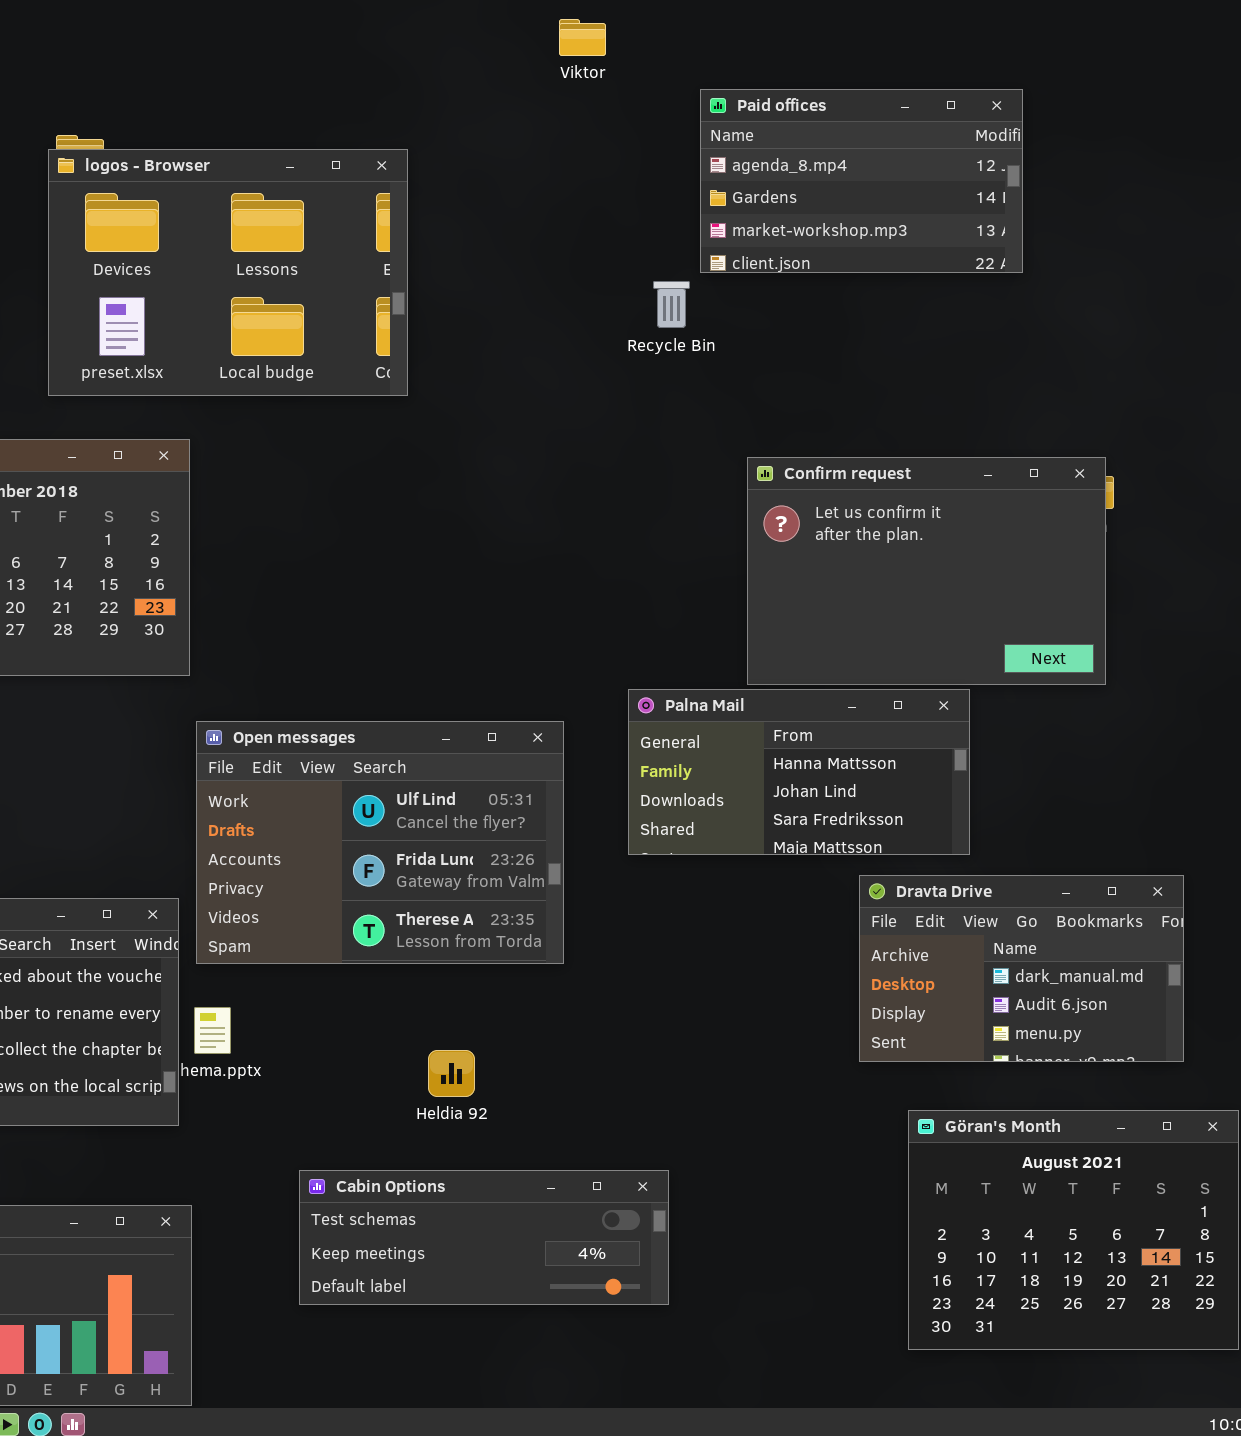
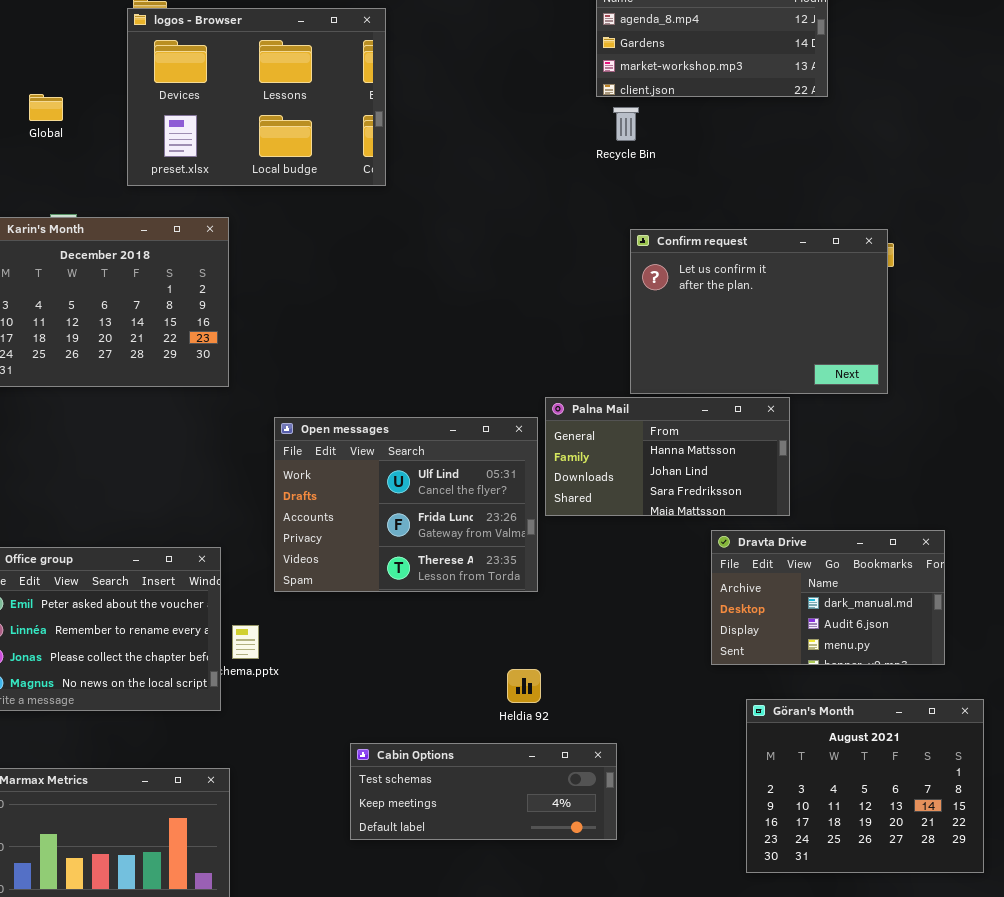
Recycle Bin: [653,281,690,328] -> [613,107,639,141], moved
Open messages: [196,721,564,964] -> [274,417,538,592], moved
Heldia 92: [428,1050,475,1097] -> [507,669,541,703], moved
Cabin Options: [299,1170,669,1305] -> [350,743,617,840], moved

